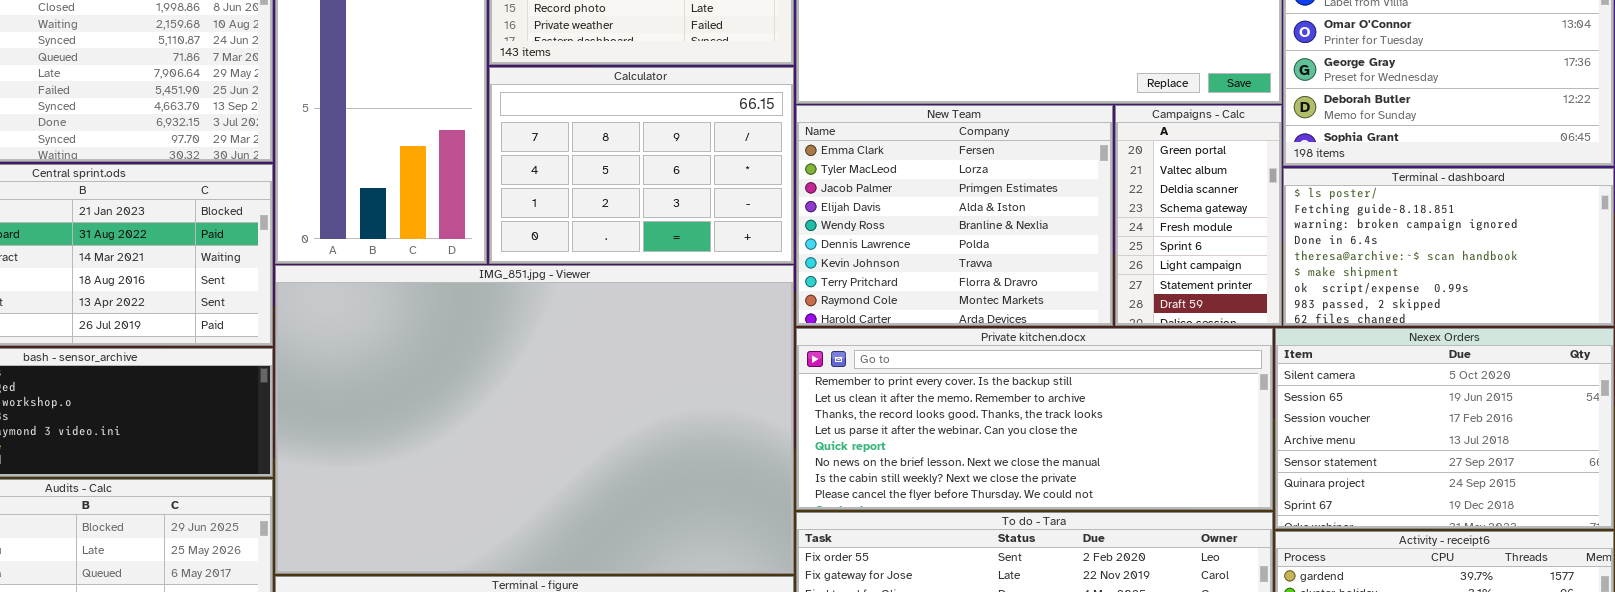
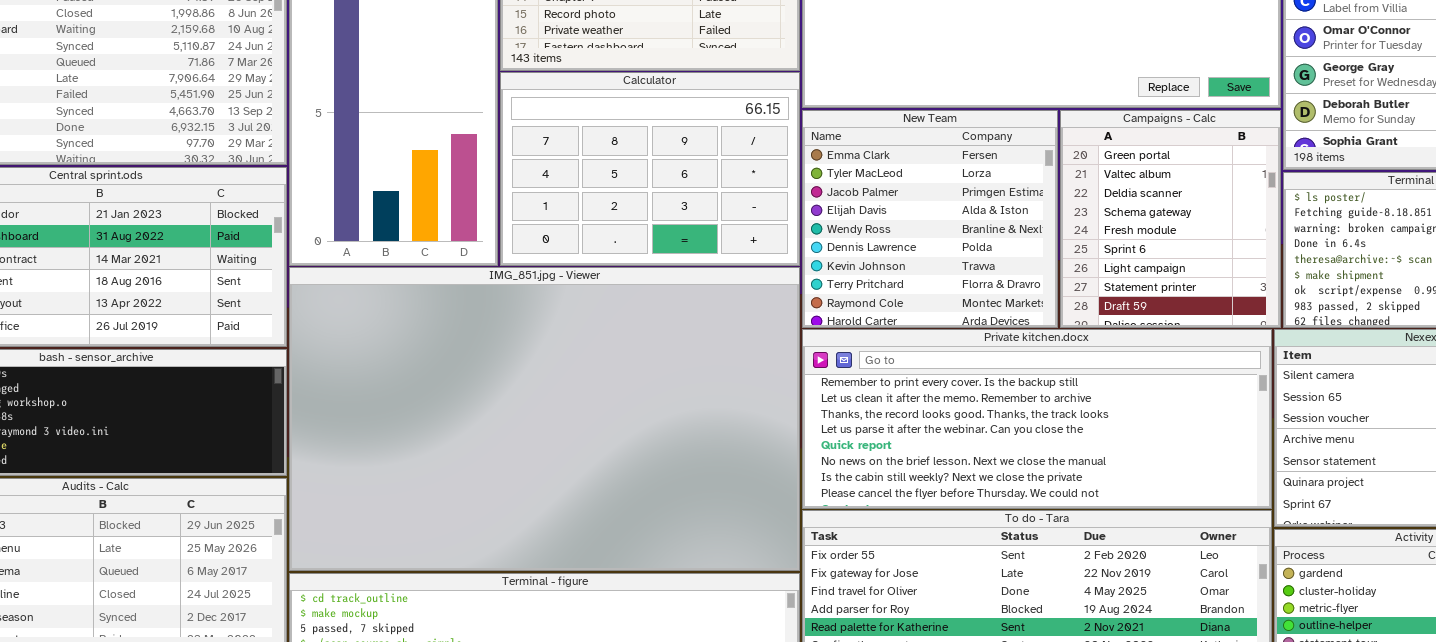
New Team: [796,105,1113,326] -> [802,110,1058,328], resized
Campaigns - Calc: [1115,105,1282,326] -> [1060,110,1281,328], resized

